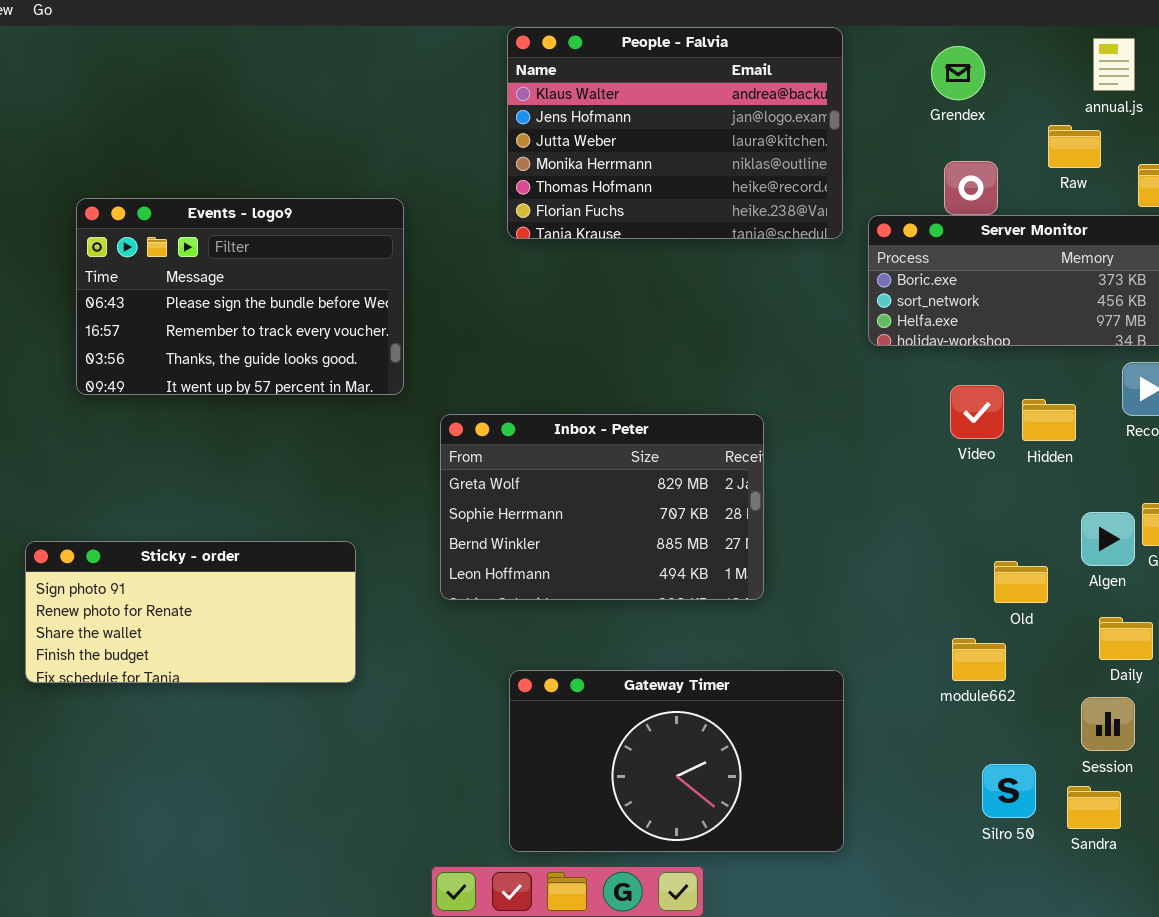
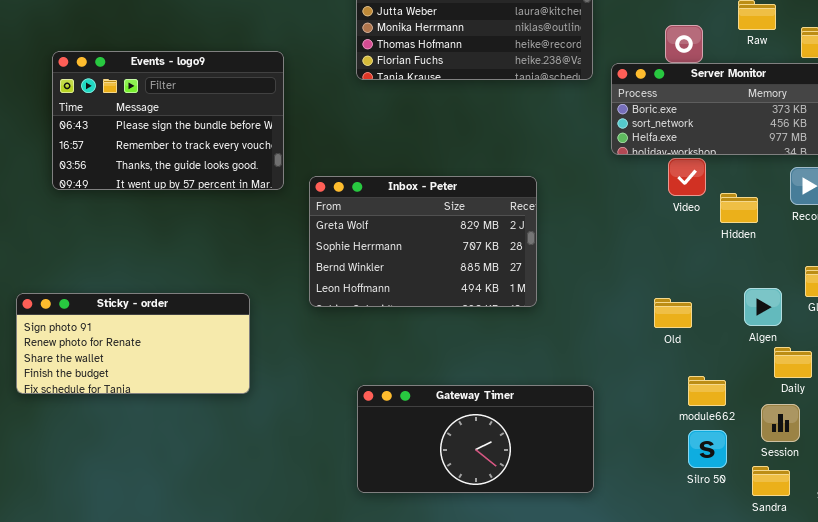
Video: [950,385,1004,439] -> [668,158,706,196], moved
Inbox - Peter: [440,414,764,600] -> [309,176,537,307], moved
Algen: [1081,512,1135,566] -> [744,288,782,326], moved
Old: [994,561,1048,603] -> [654,298,692,328], moved
module662: [952,638,1006,681] -> [688,376,726,406], moved
Gateway Timer: [509,670,844,852] -> [357,385,594,493], resized
Silro 50: [982,764,1036,818] -> [688,430,727,468], moved

